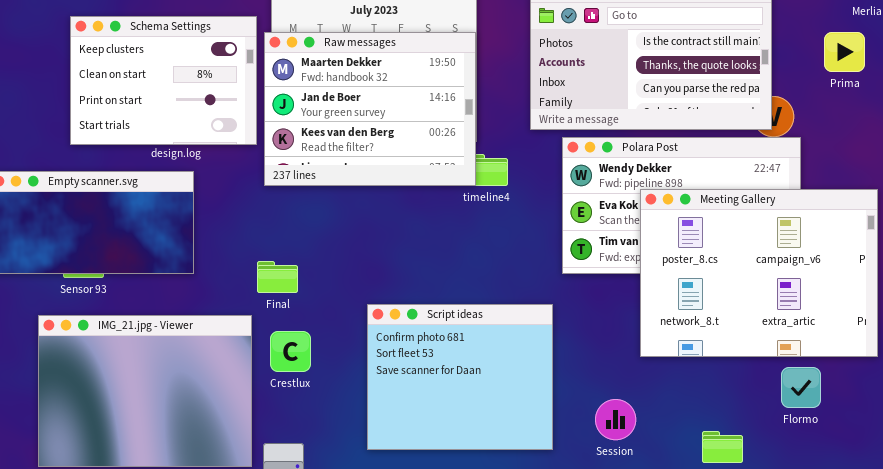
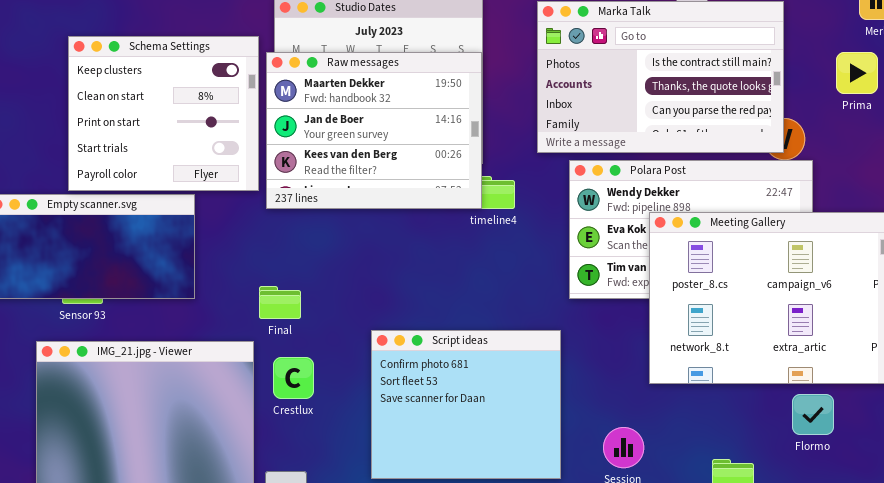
Schema Settings: [70,16,257,145] -> [68,36,259,191], resized

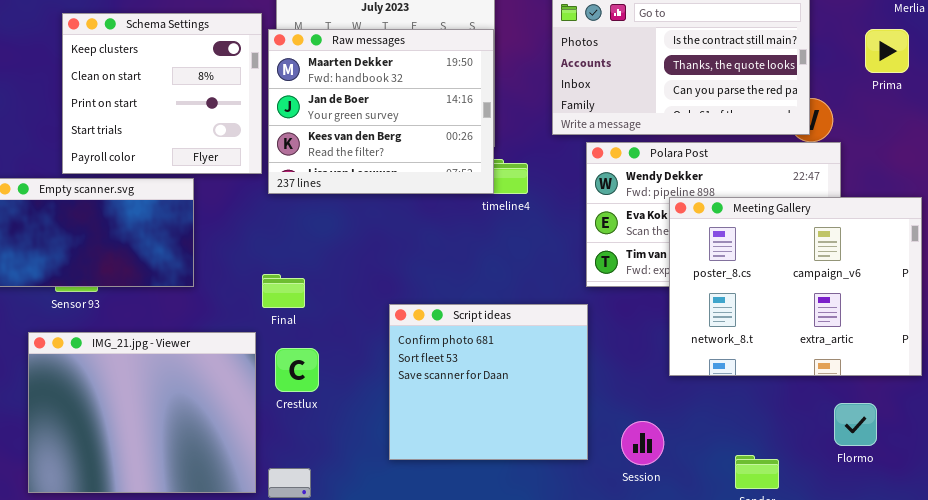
Script ideas: [371,330,561,479] -> [389,304,588,460], moved
Flormo: [792,394,834,435] -> [834,403,877,446], moved

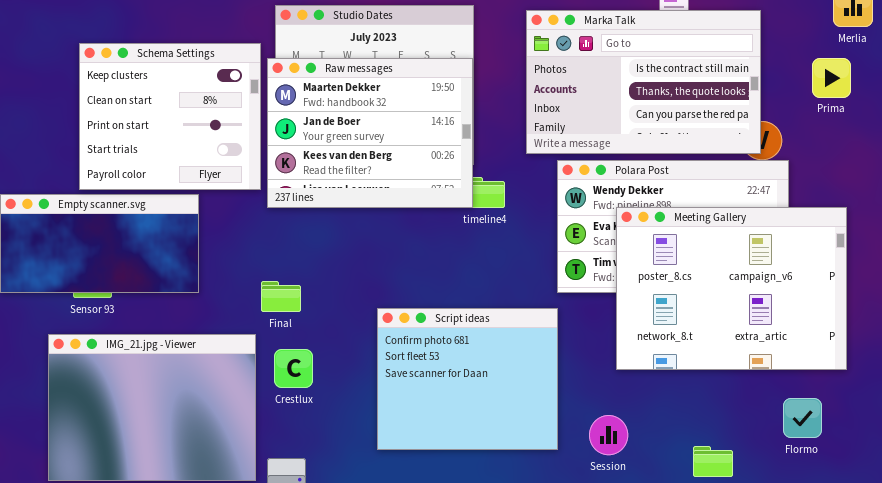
Meeting Gallery: [669,197,922,376] -> [616,207,847,370], moved

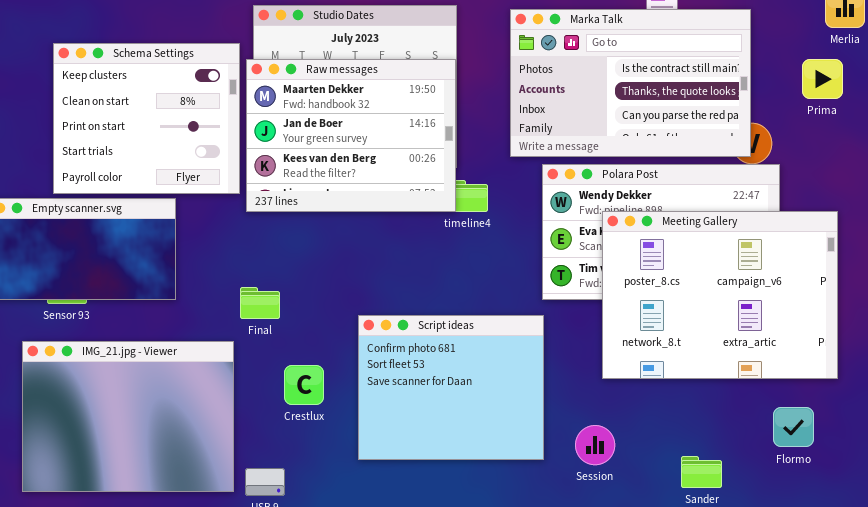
Crestlux: [274,349,313,388] -> [284,365,324,405], moved

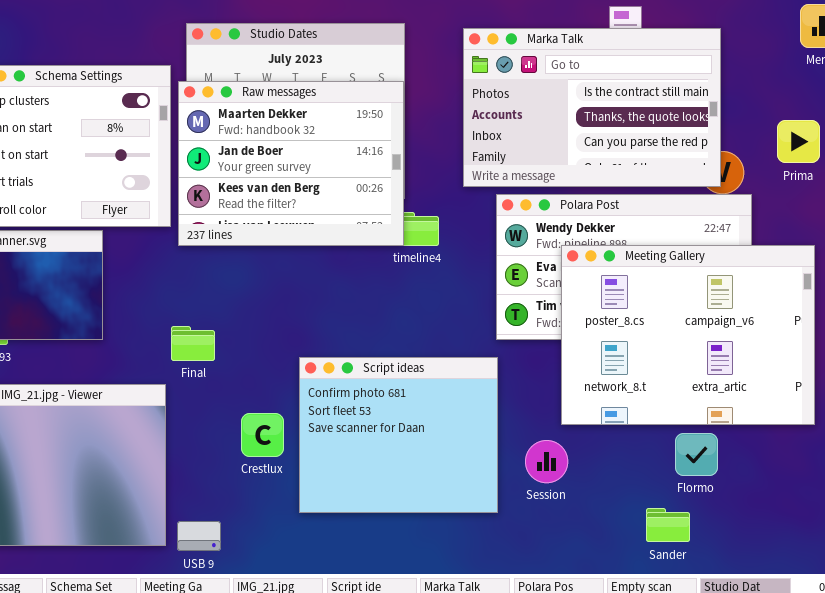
Prima: [802,59,843,99] -> [777,120,820,163], moved
Crestlux: [284,365,324,405] -> [241,413,284,457], moved
Flormo: [773,407,814,447] -> [675,433,718,476], moved
Session: [575,425,615,465] -> [525,440,568,483], moved

